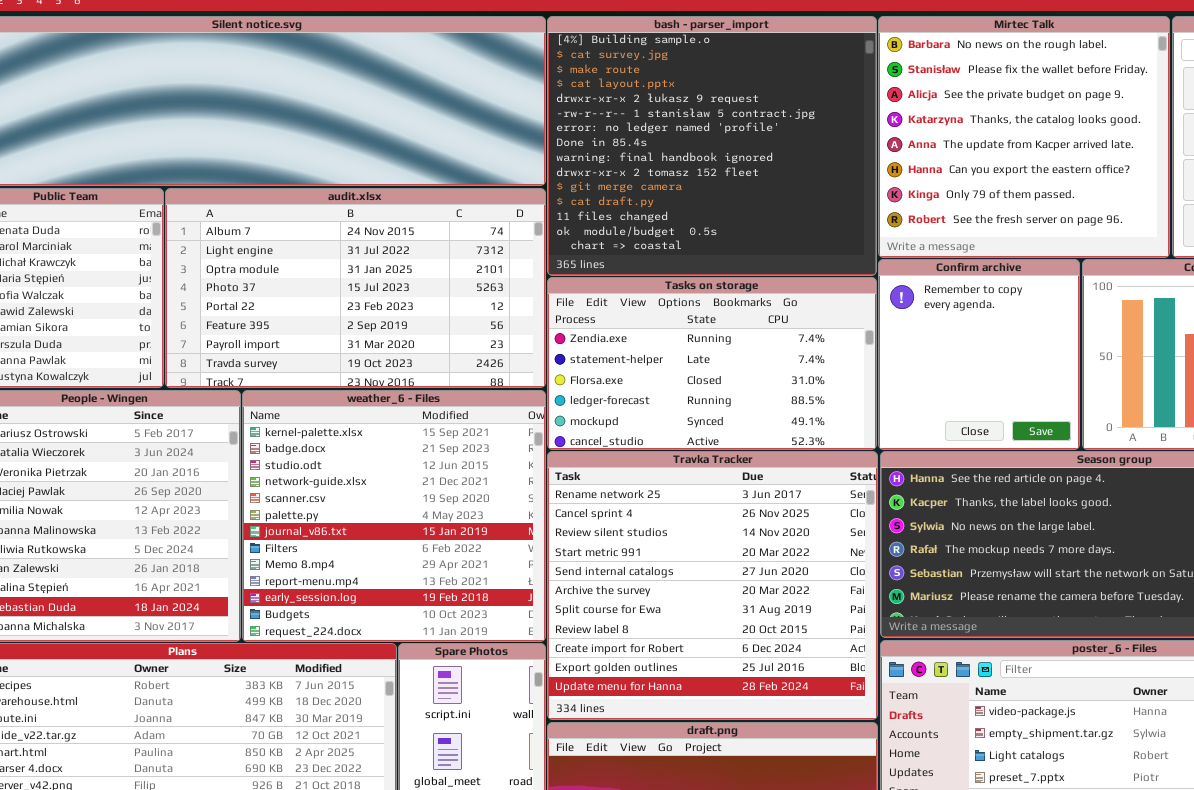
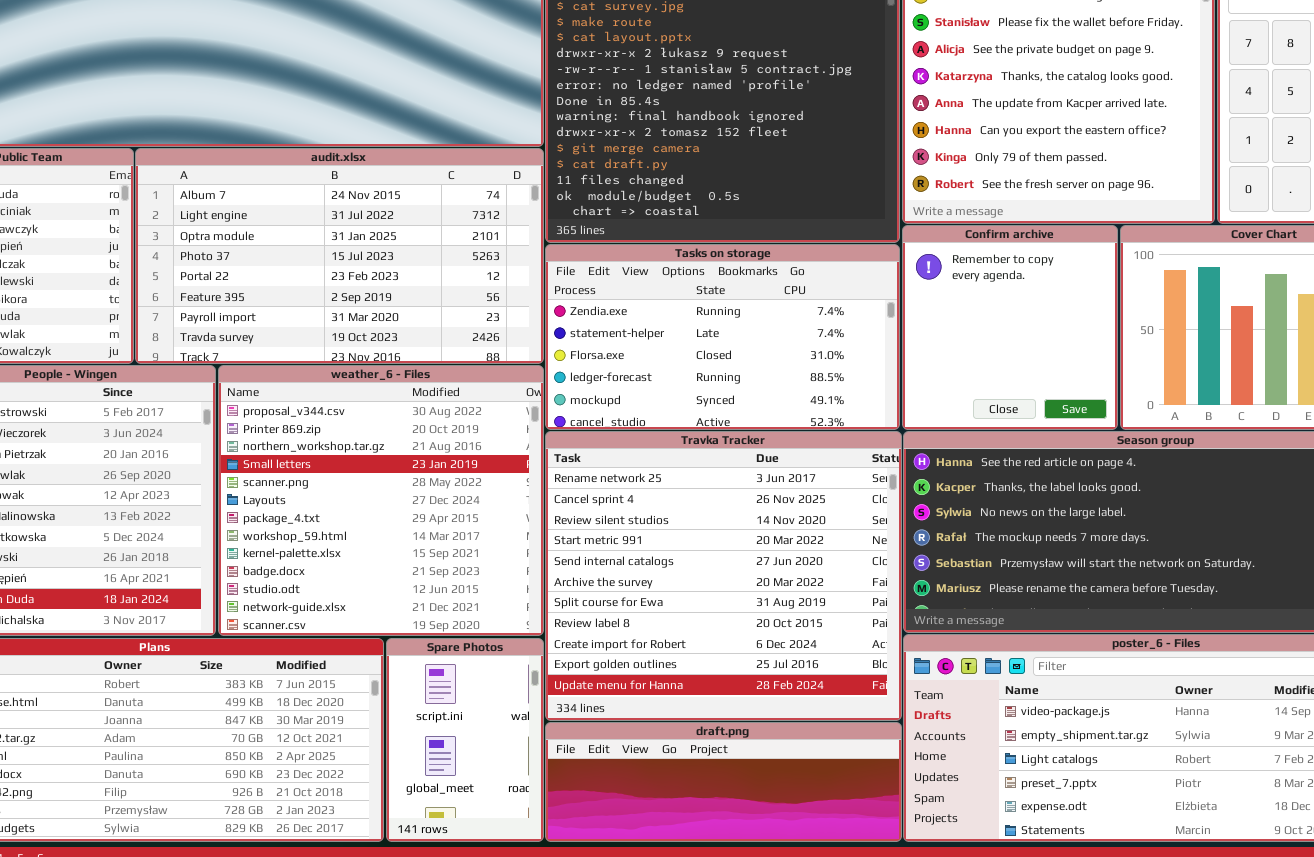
weather_6 - Files: [242,390,546,642] -> [218,365,544,636], scrolled up 8 rows

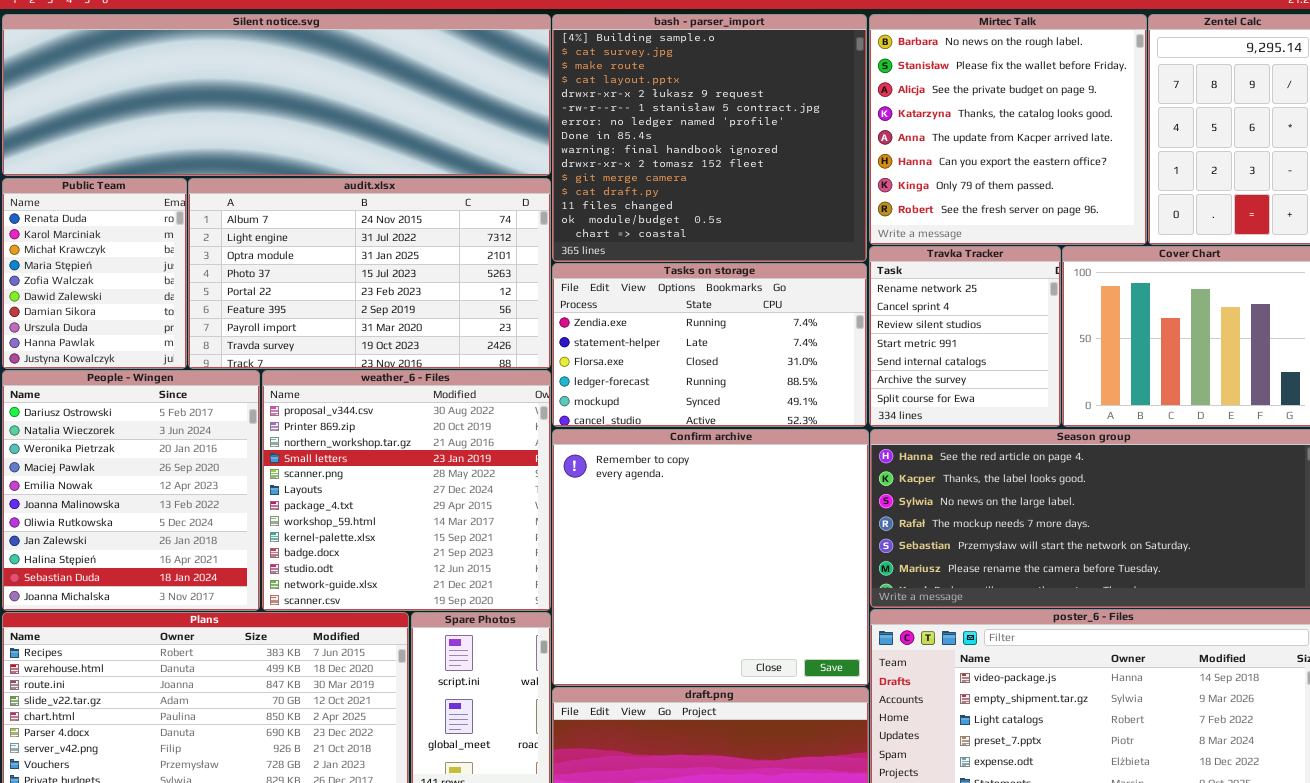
Confirm archive: [902,225,1118,430] -> [552,429,869,686], moved, resized
Travka Tracker: [545,431,902,721] -> [869,246,1061,427], moved, resized

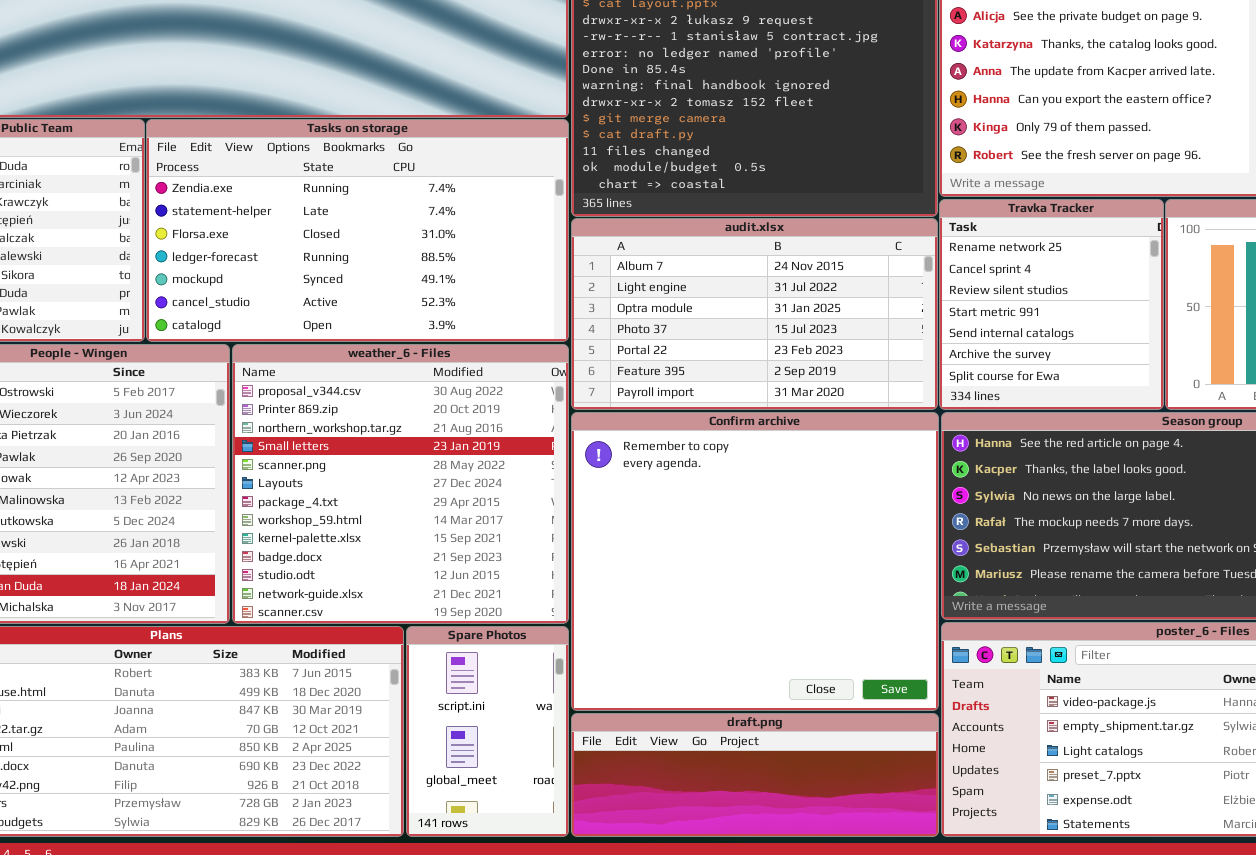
audit.xlsx: [188,178,551,369] -> [571,218,938,410], moved, resized
Tasks on storage: [552,263,867,427] -> [146,119,569,342], moved, resized

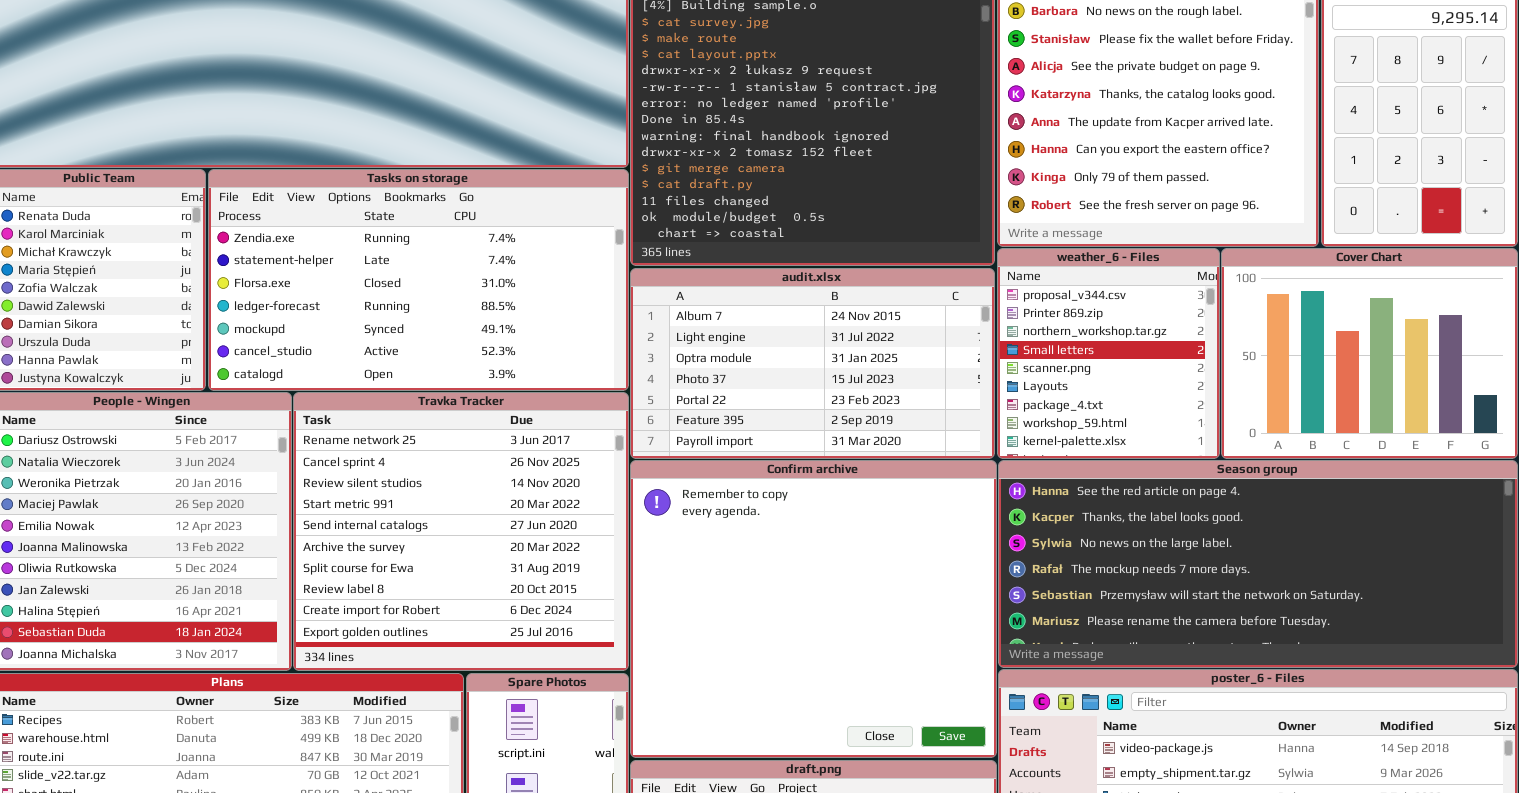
Travka Tracker: [939,199,1164,410] -> [293,392,629,671], moved, resized
weather_6 - Files: [232,344,569,624] -> [997,248,1220,459], moved, resized

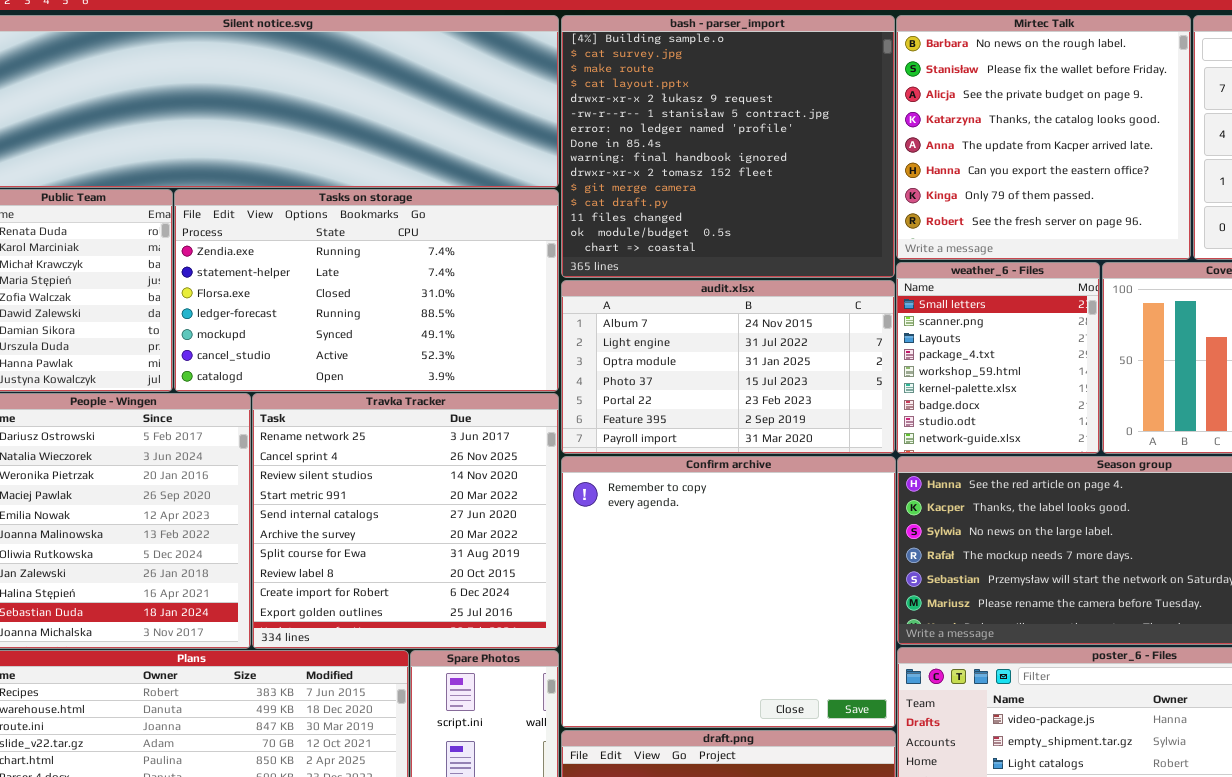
weather_6 - Files: [997,248,1220,459] -> [896,262,1100,454], scrolled down 3 rows

